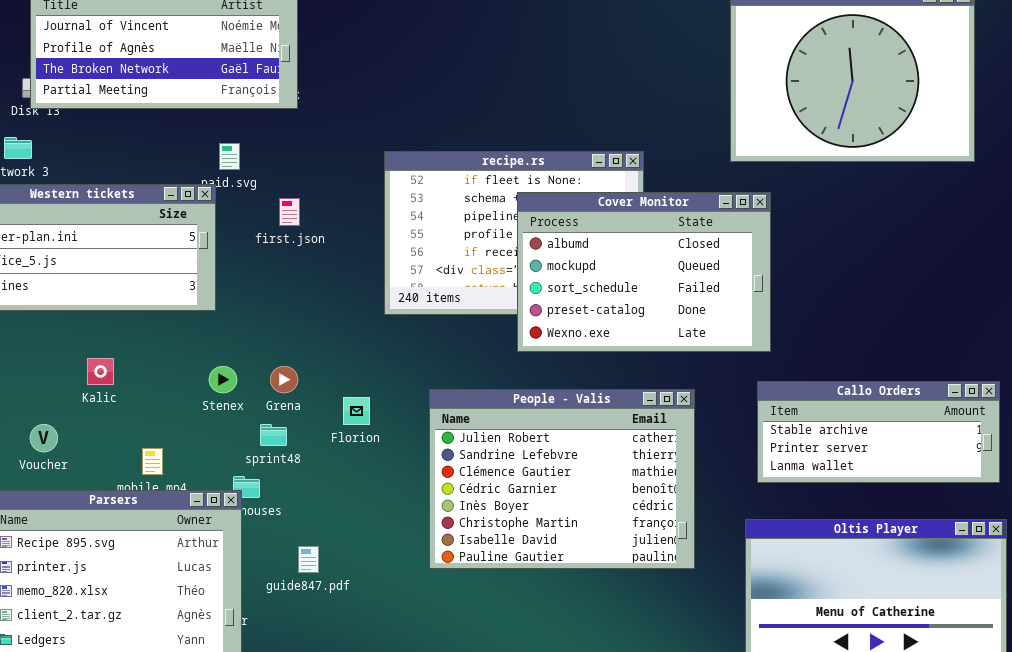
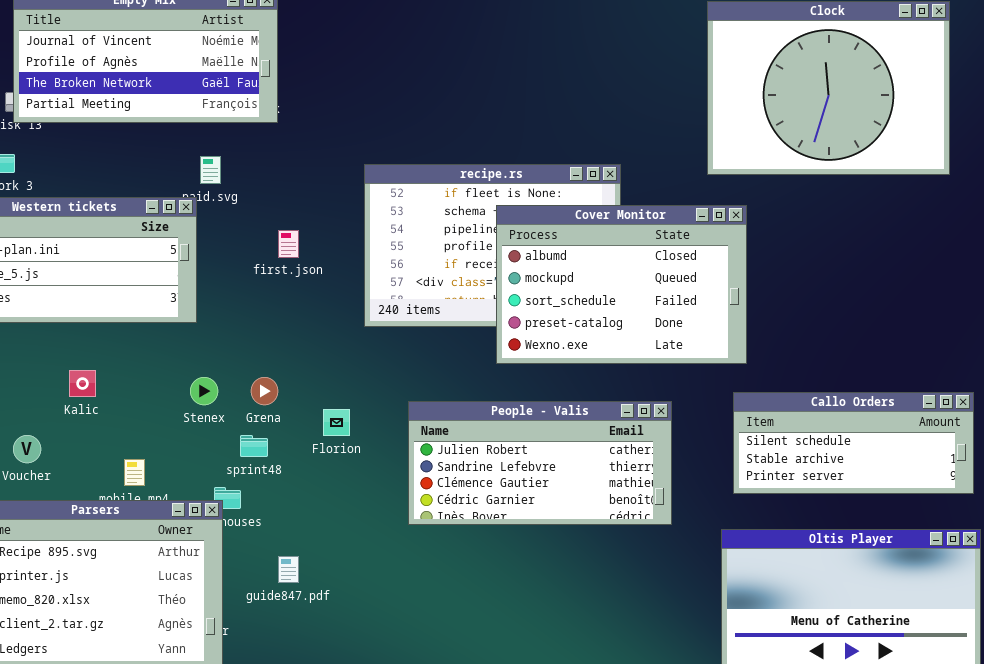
first.json: [279,198,300,226] -> [278,230,299,258], moved
Callo Orders: [757,381,1000,483] -> [733,392,974,494], scrolled up 1 row
People - Valis: [429,389,695,569] -> [408,401,672,525], resized

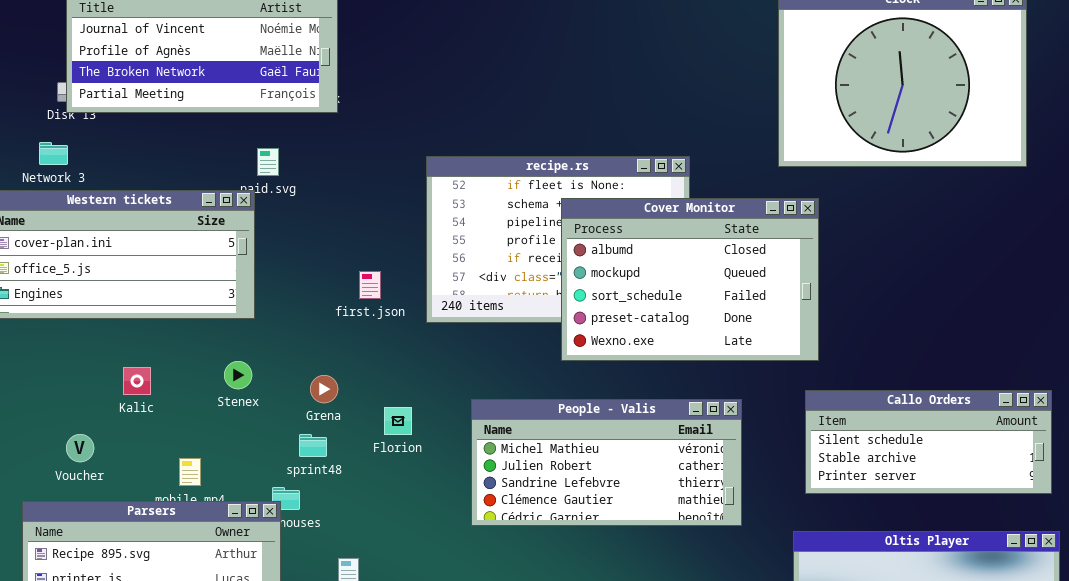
first.json: [278,230,299,258] -> [359,271,381,299], moved
Stenex: [190,377,218,405] -> [224,361,252,389], moved
People - Valis: [408,401,672,525] -> [471,399,742,526], scrolled up 1 row

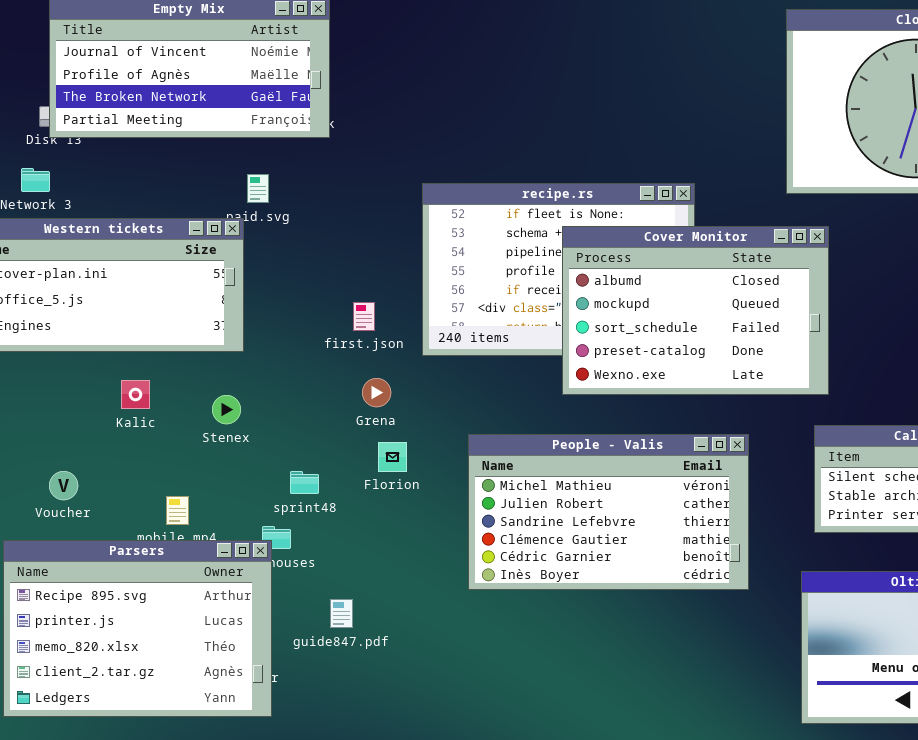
Kalic: [123,367,151,395] -> [121,380,150,409], moved
Grena: [310,375,338,403] -> [362,378,391,407], moved
People - Valis: [471,399,742,526] -> [468,434,749,590], resized

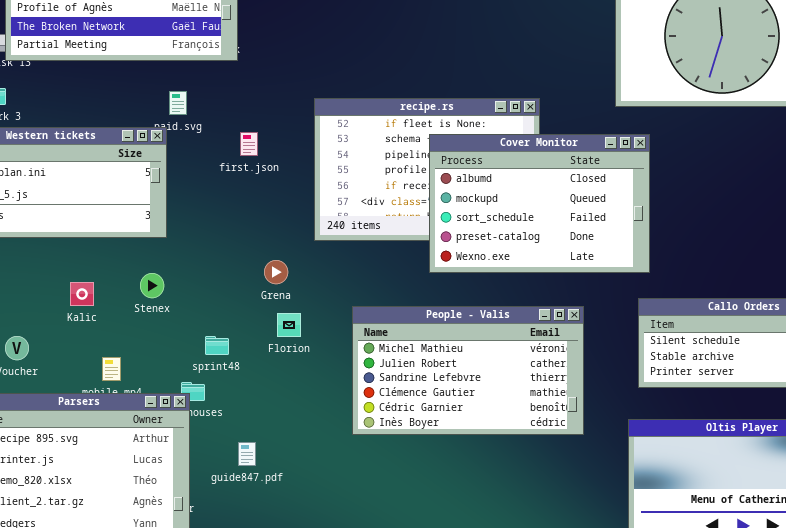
first.json: [353,302,375,331] -> [240,132,258,156], moved
Kalic: [121,380,150,409] -> [70,282,94,306], moved

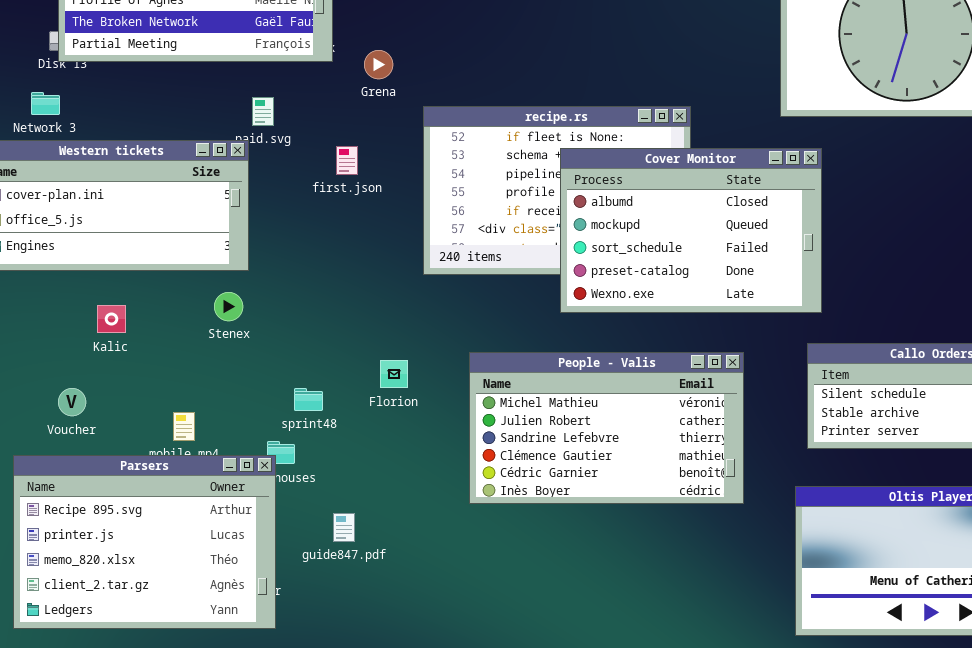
Grena: [264,260,288,284] -> [364,50,393,79], moved
Stenex: [140,273,164,298] -> [214,292,243,321], moved
Kalic: [70,282,94,306] -> [97,305,126,333], moved

